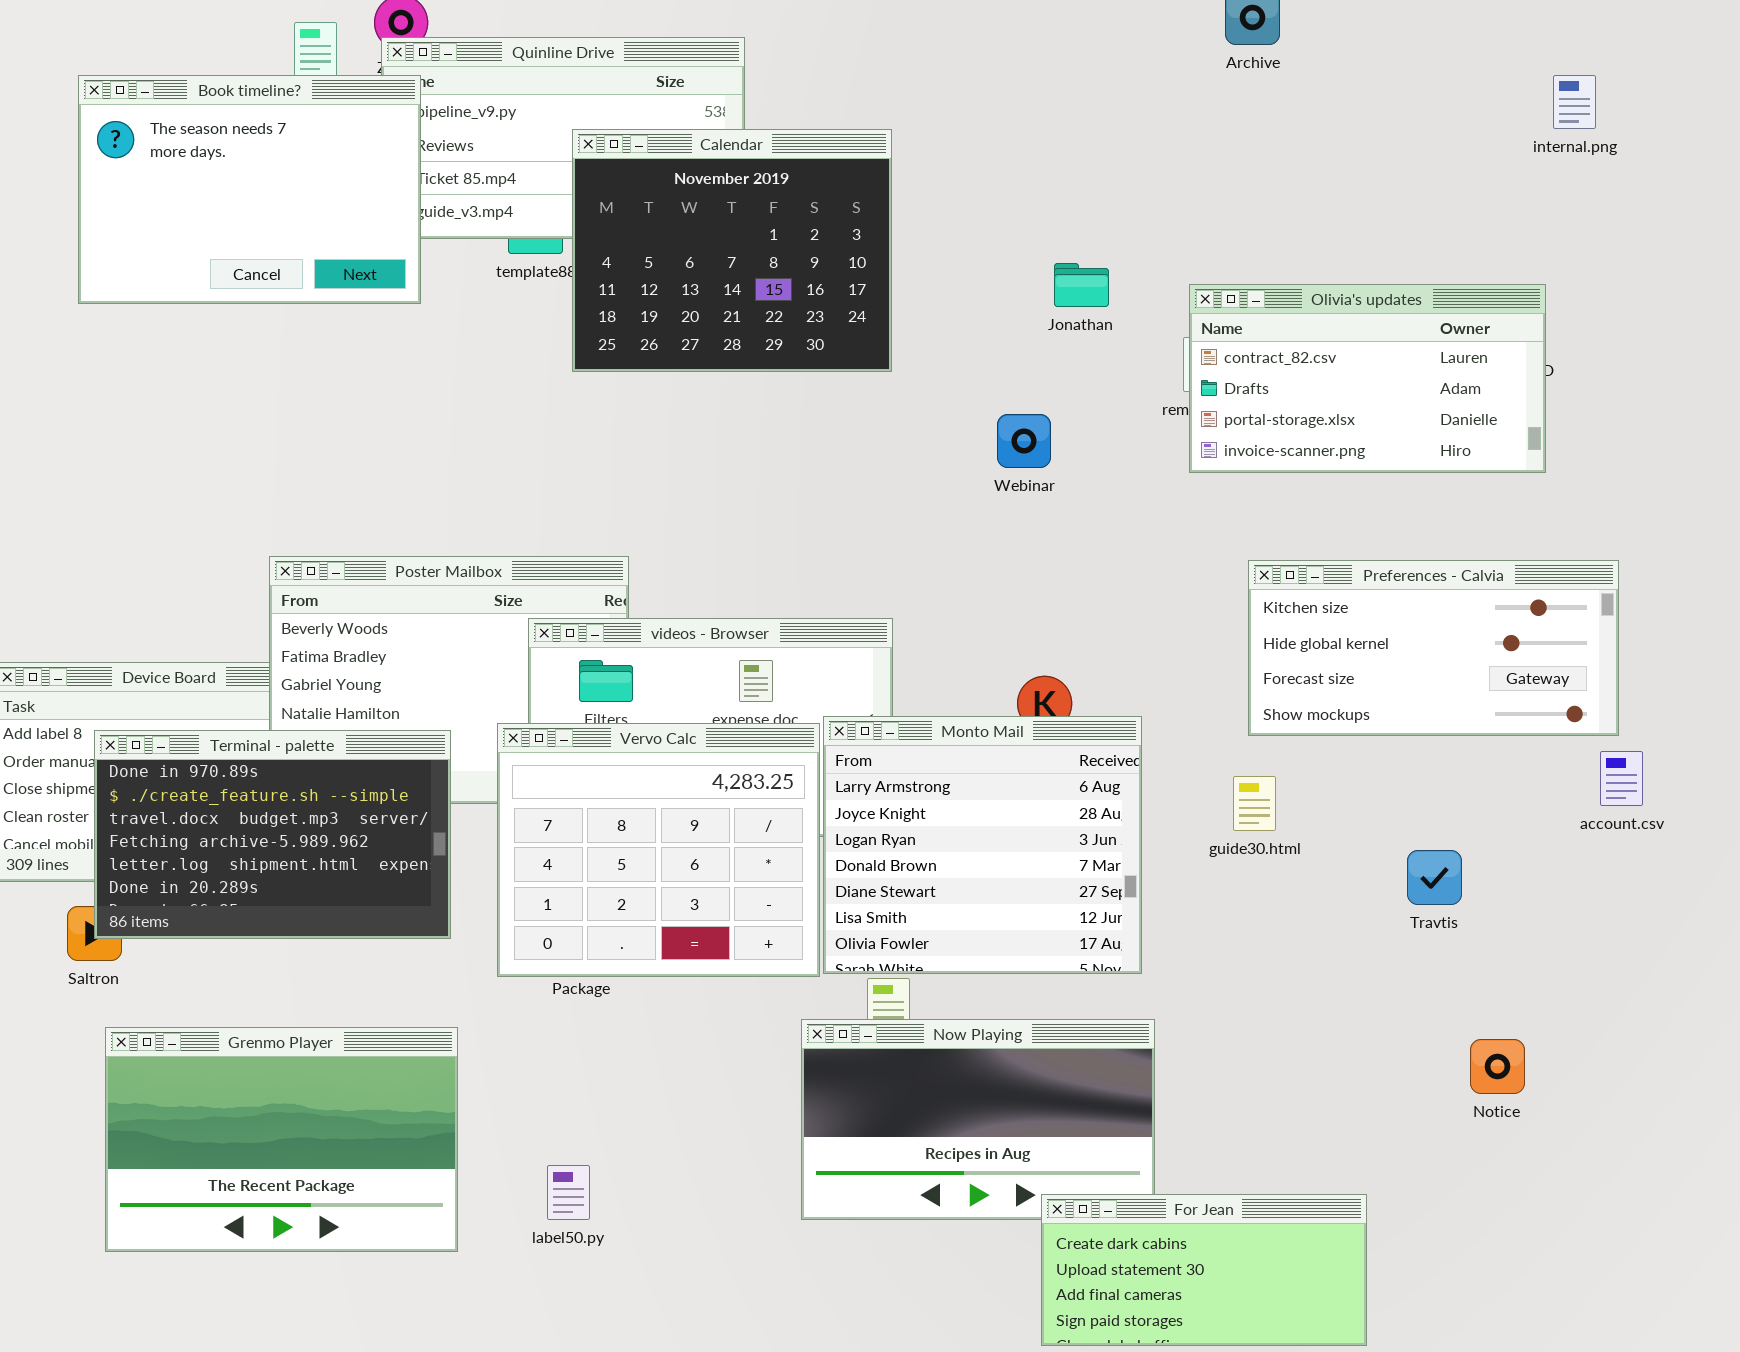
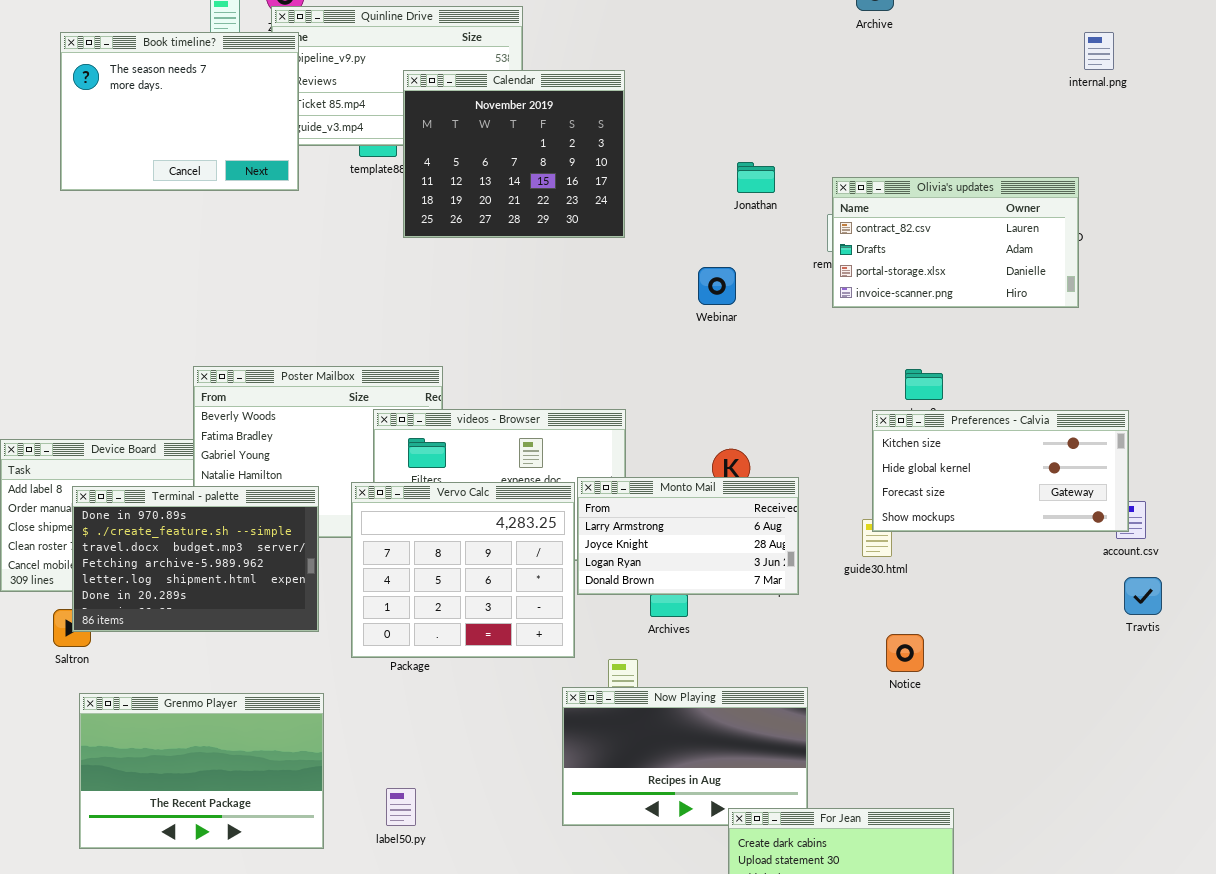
Preferences - Calvia: [1248,560,1619,736] -> [872,410,1129,532], moved
Monto Mail: [823,716,1142,974] -> [577,477,799,595], resized
Travtis: [1407,850,1462,905] -> [1124,577,1162,615], moved
Notice: [1470,1039,1525,1094] -> [886,634,924,672], moved

